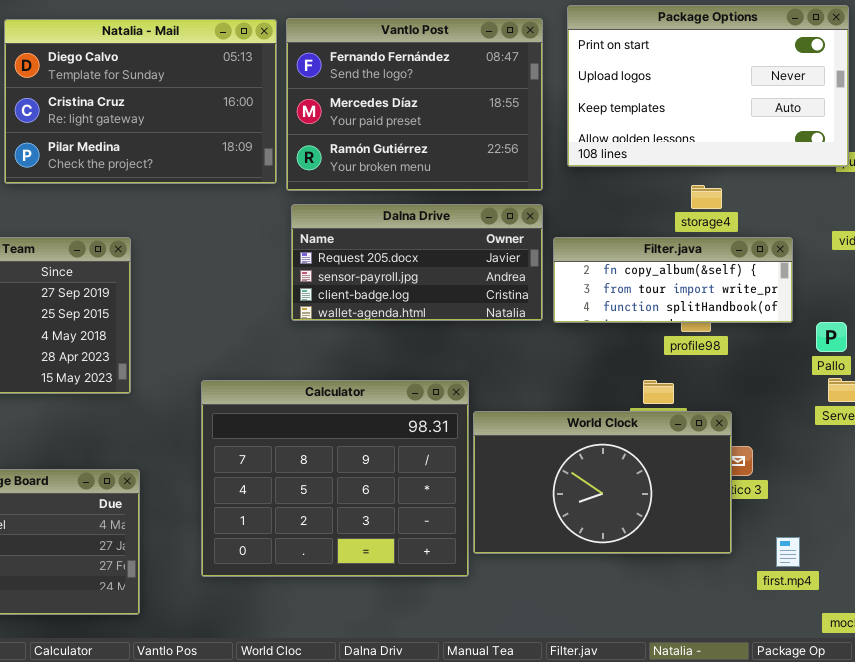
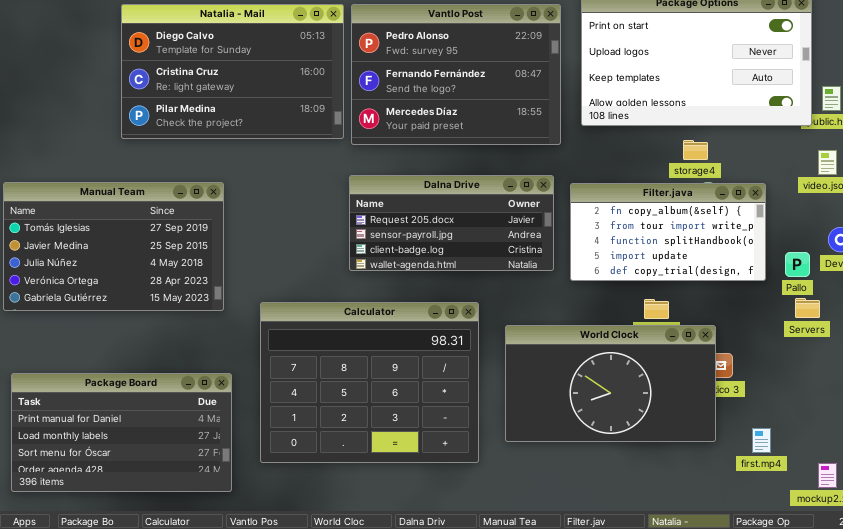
Vantlo Post: [286,18,543,191] -> [351,4,561,145], scrolled up 1 row
Dalna Drive: [291,204,543,321] -> [349,175,554,271], moved
Filter.java: [553,237,793,323] -> [570,183,766,281], resized
Calculator: [201,380,469,577] -> [260,302,479,463], moved

